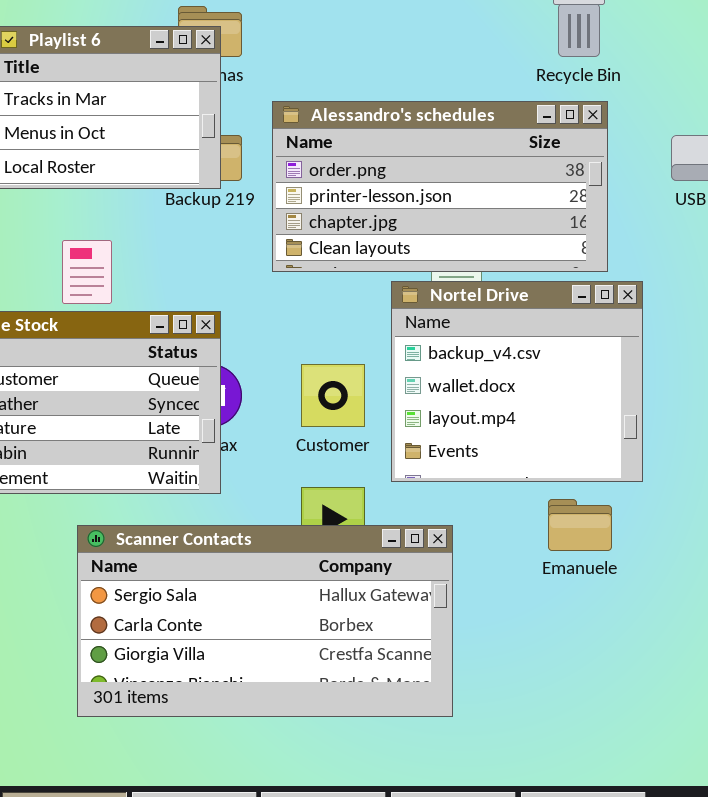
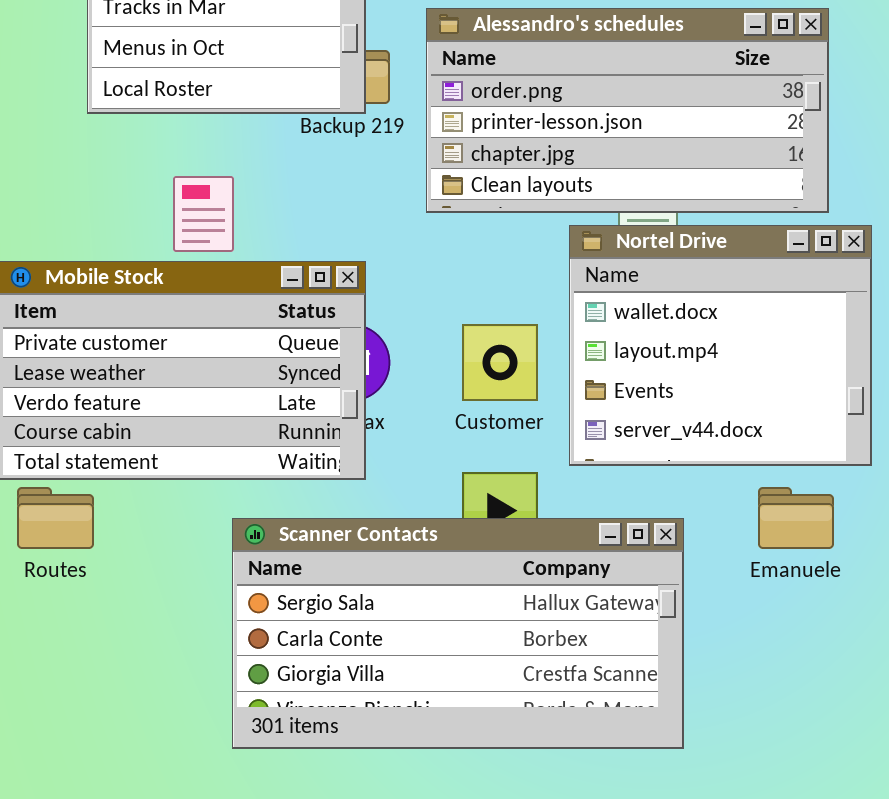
Nortel Drive: [391,281,643,482] -> [569,225,872,466], scrolled down 1 row
Scanner Contacts: [77,525,453,717] -> [232,518,684,749], moved

